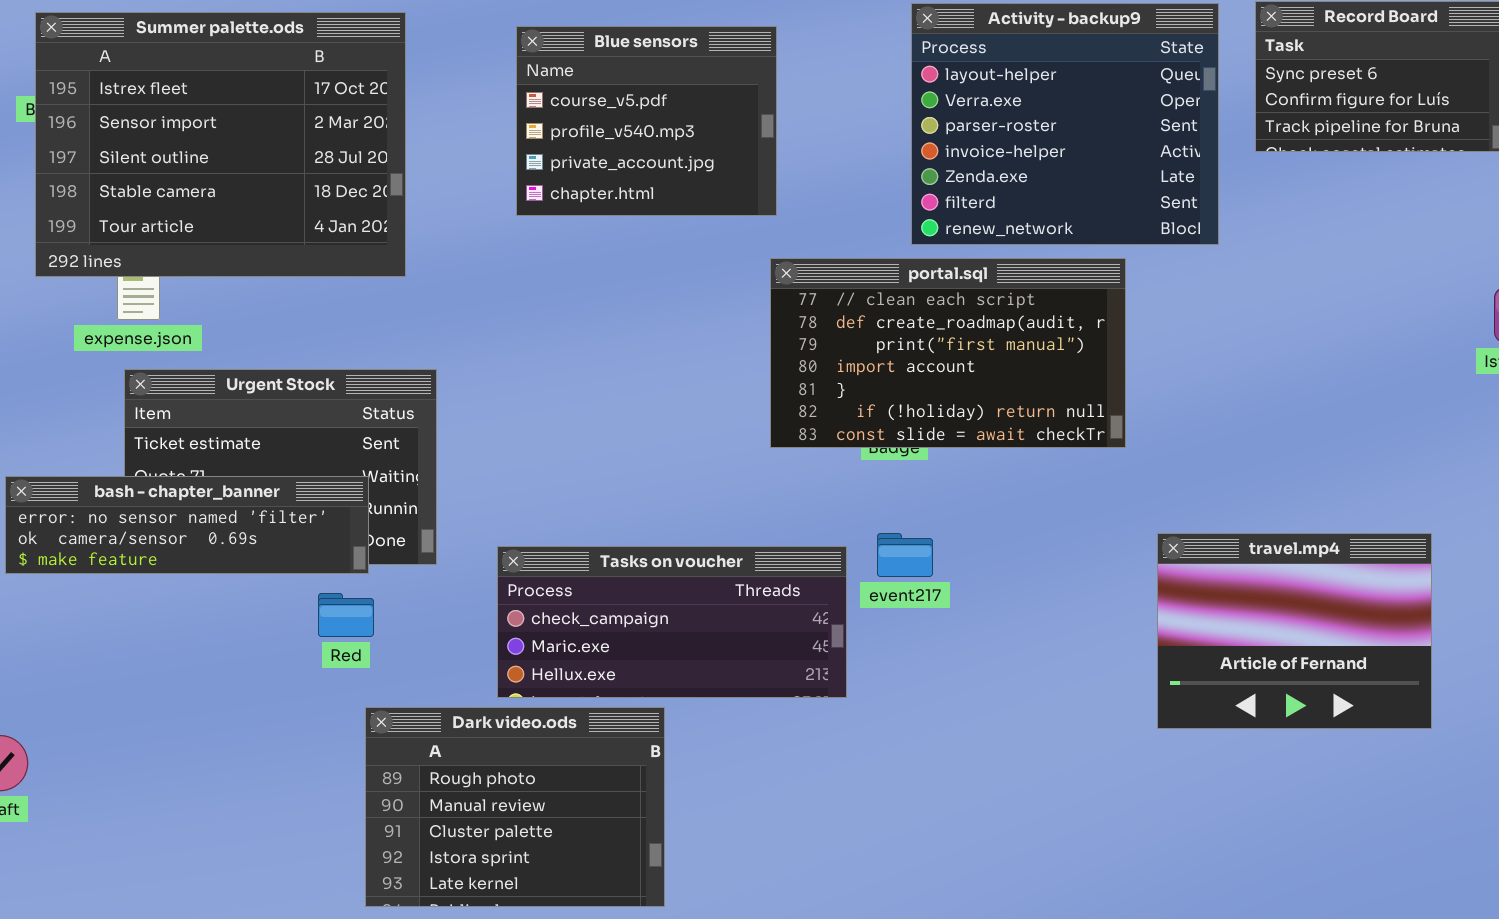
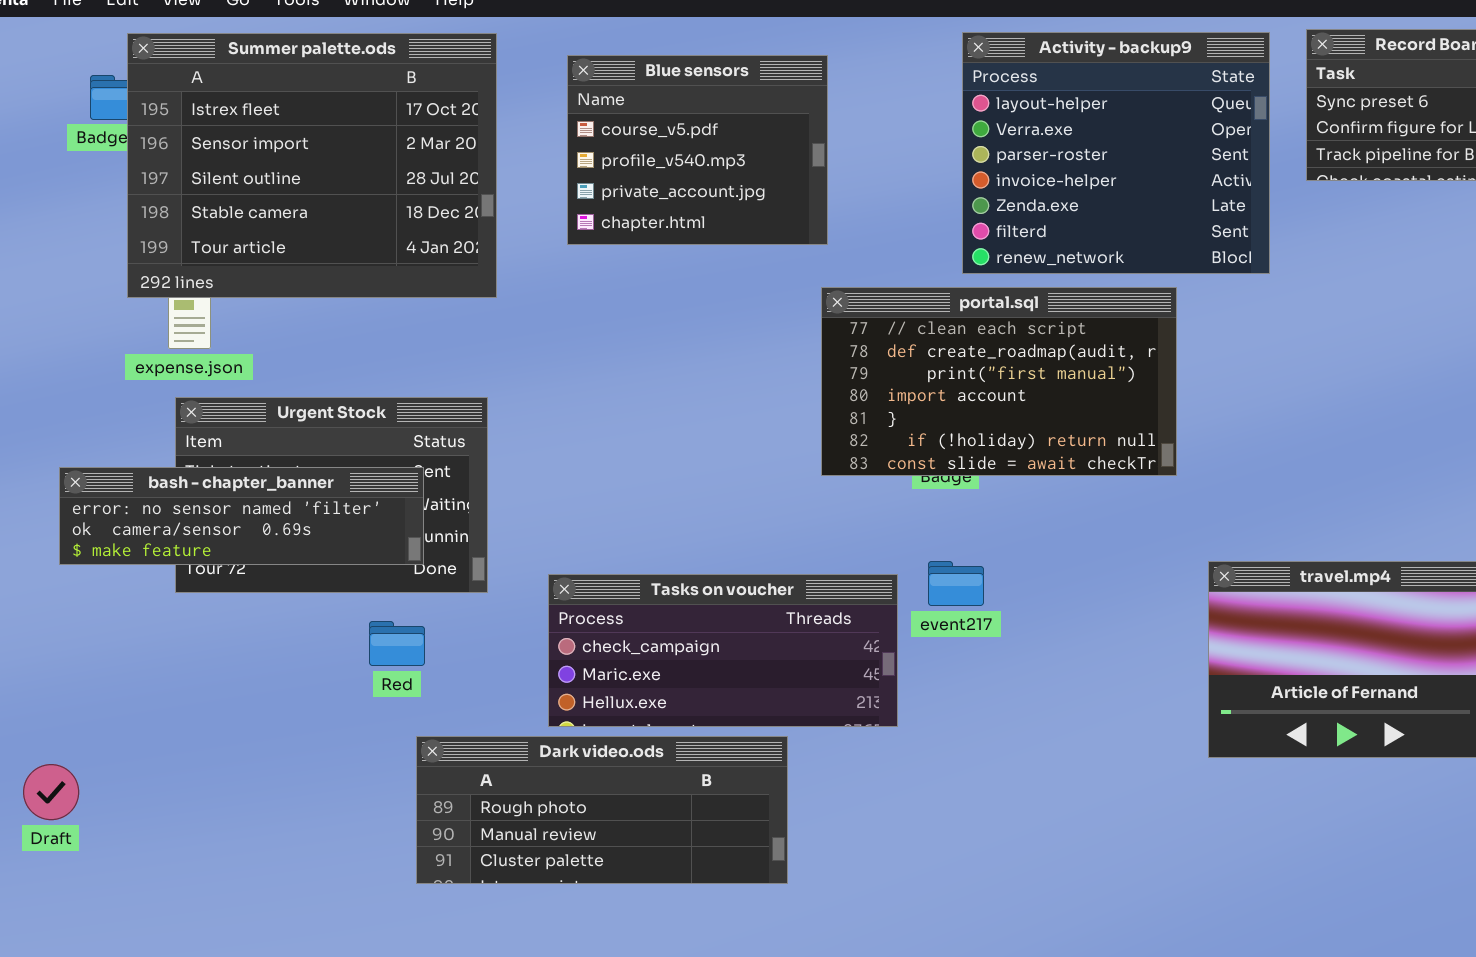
Summer palette.ods: [35,12,406,277] -> [127,33,497,298], moved
bash - chapter_banner: [5,476,369,574] -> [59,467,424,565], moved
Dark video.ods: [365,707,665,907] -> [416,736,788,884], resized

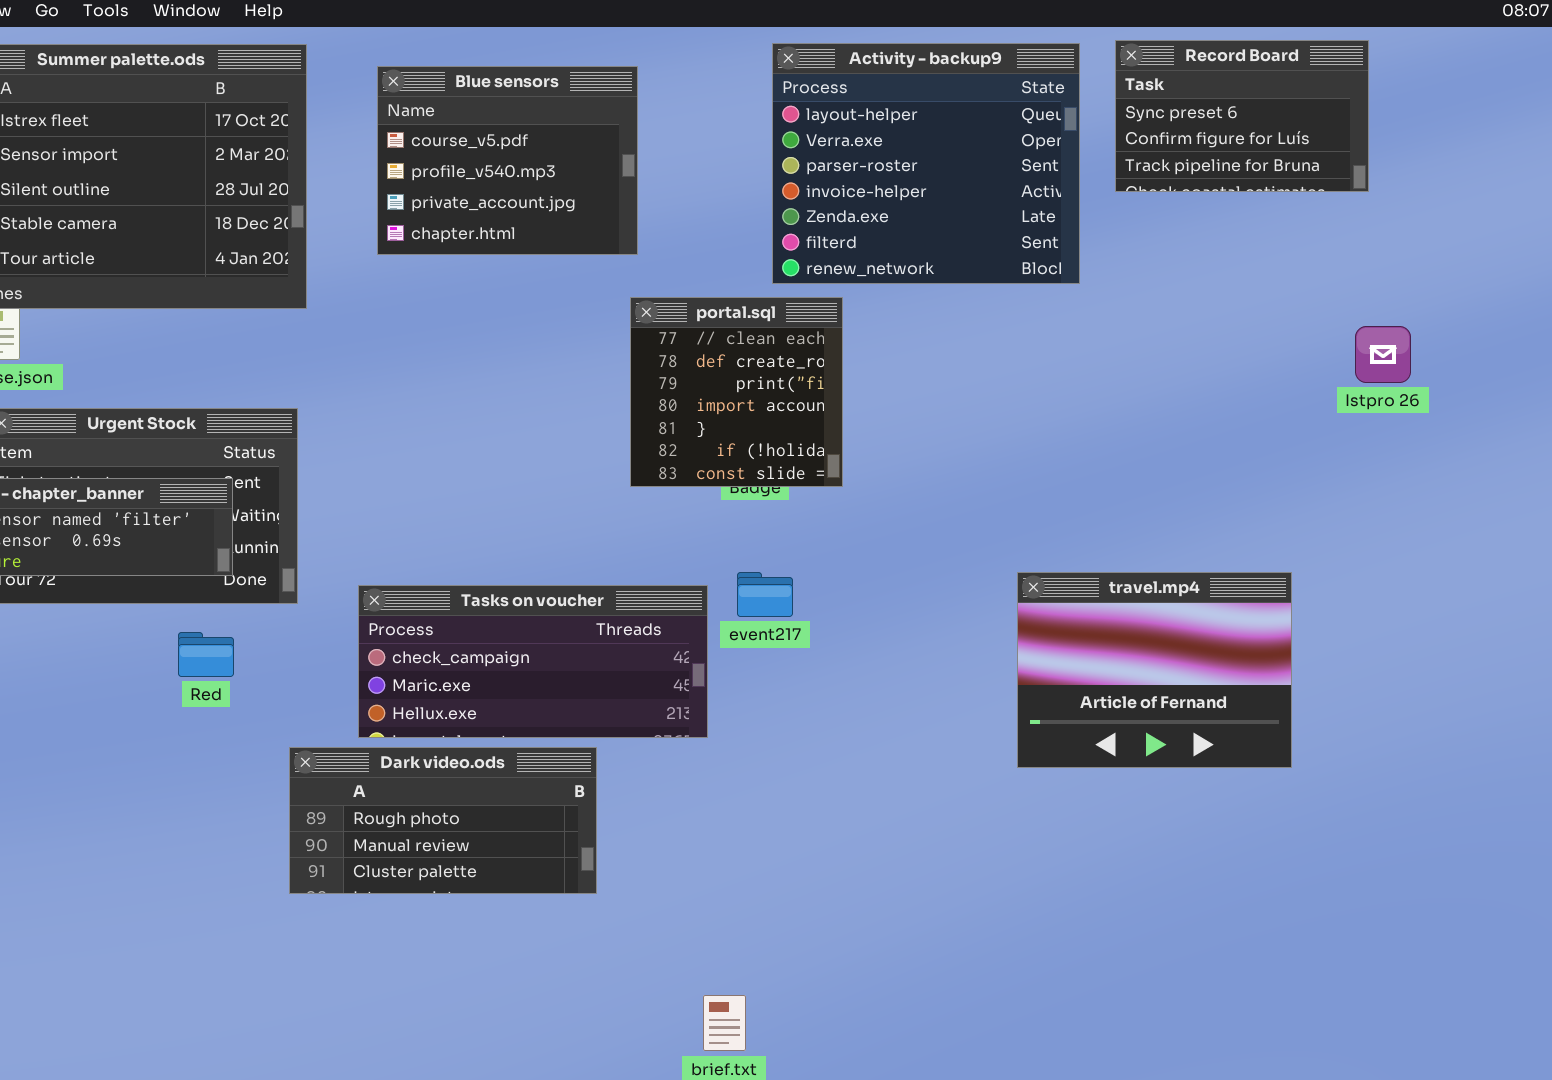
portal.sql: [821,287,1177,476] -> [630,297,843,487], resized
Dark video.ods: [416,736,788,884] -> [289,747,597,894], resized

